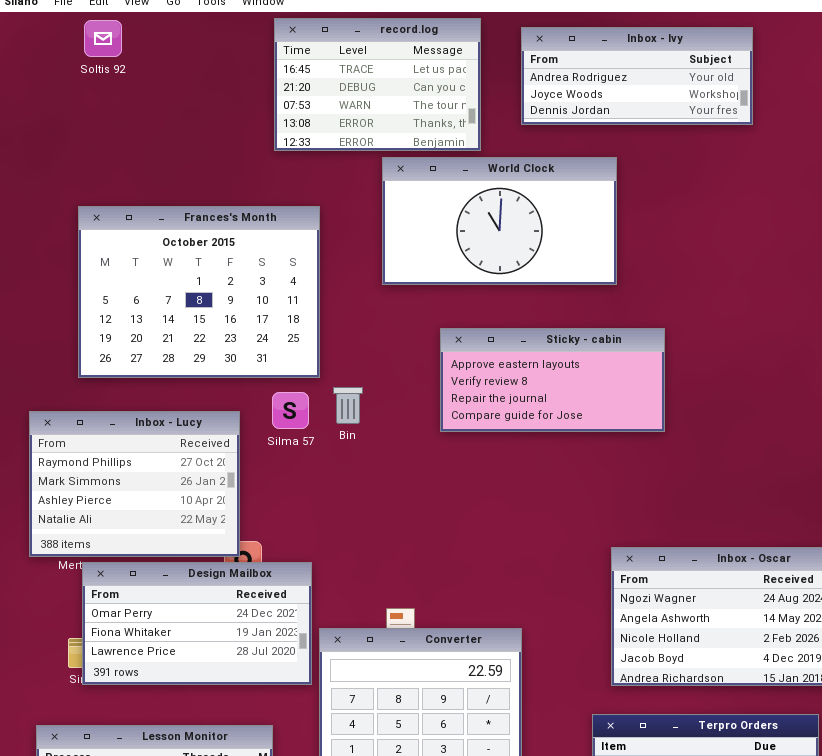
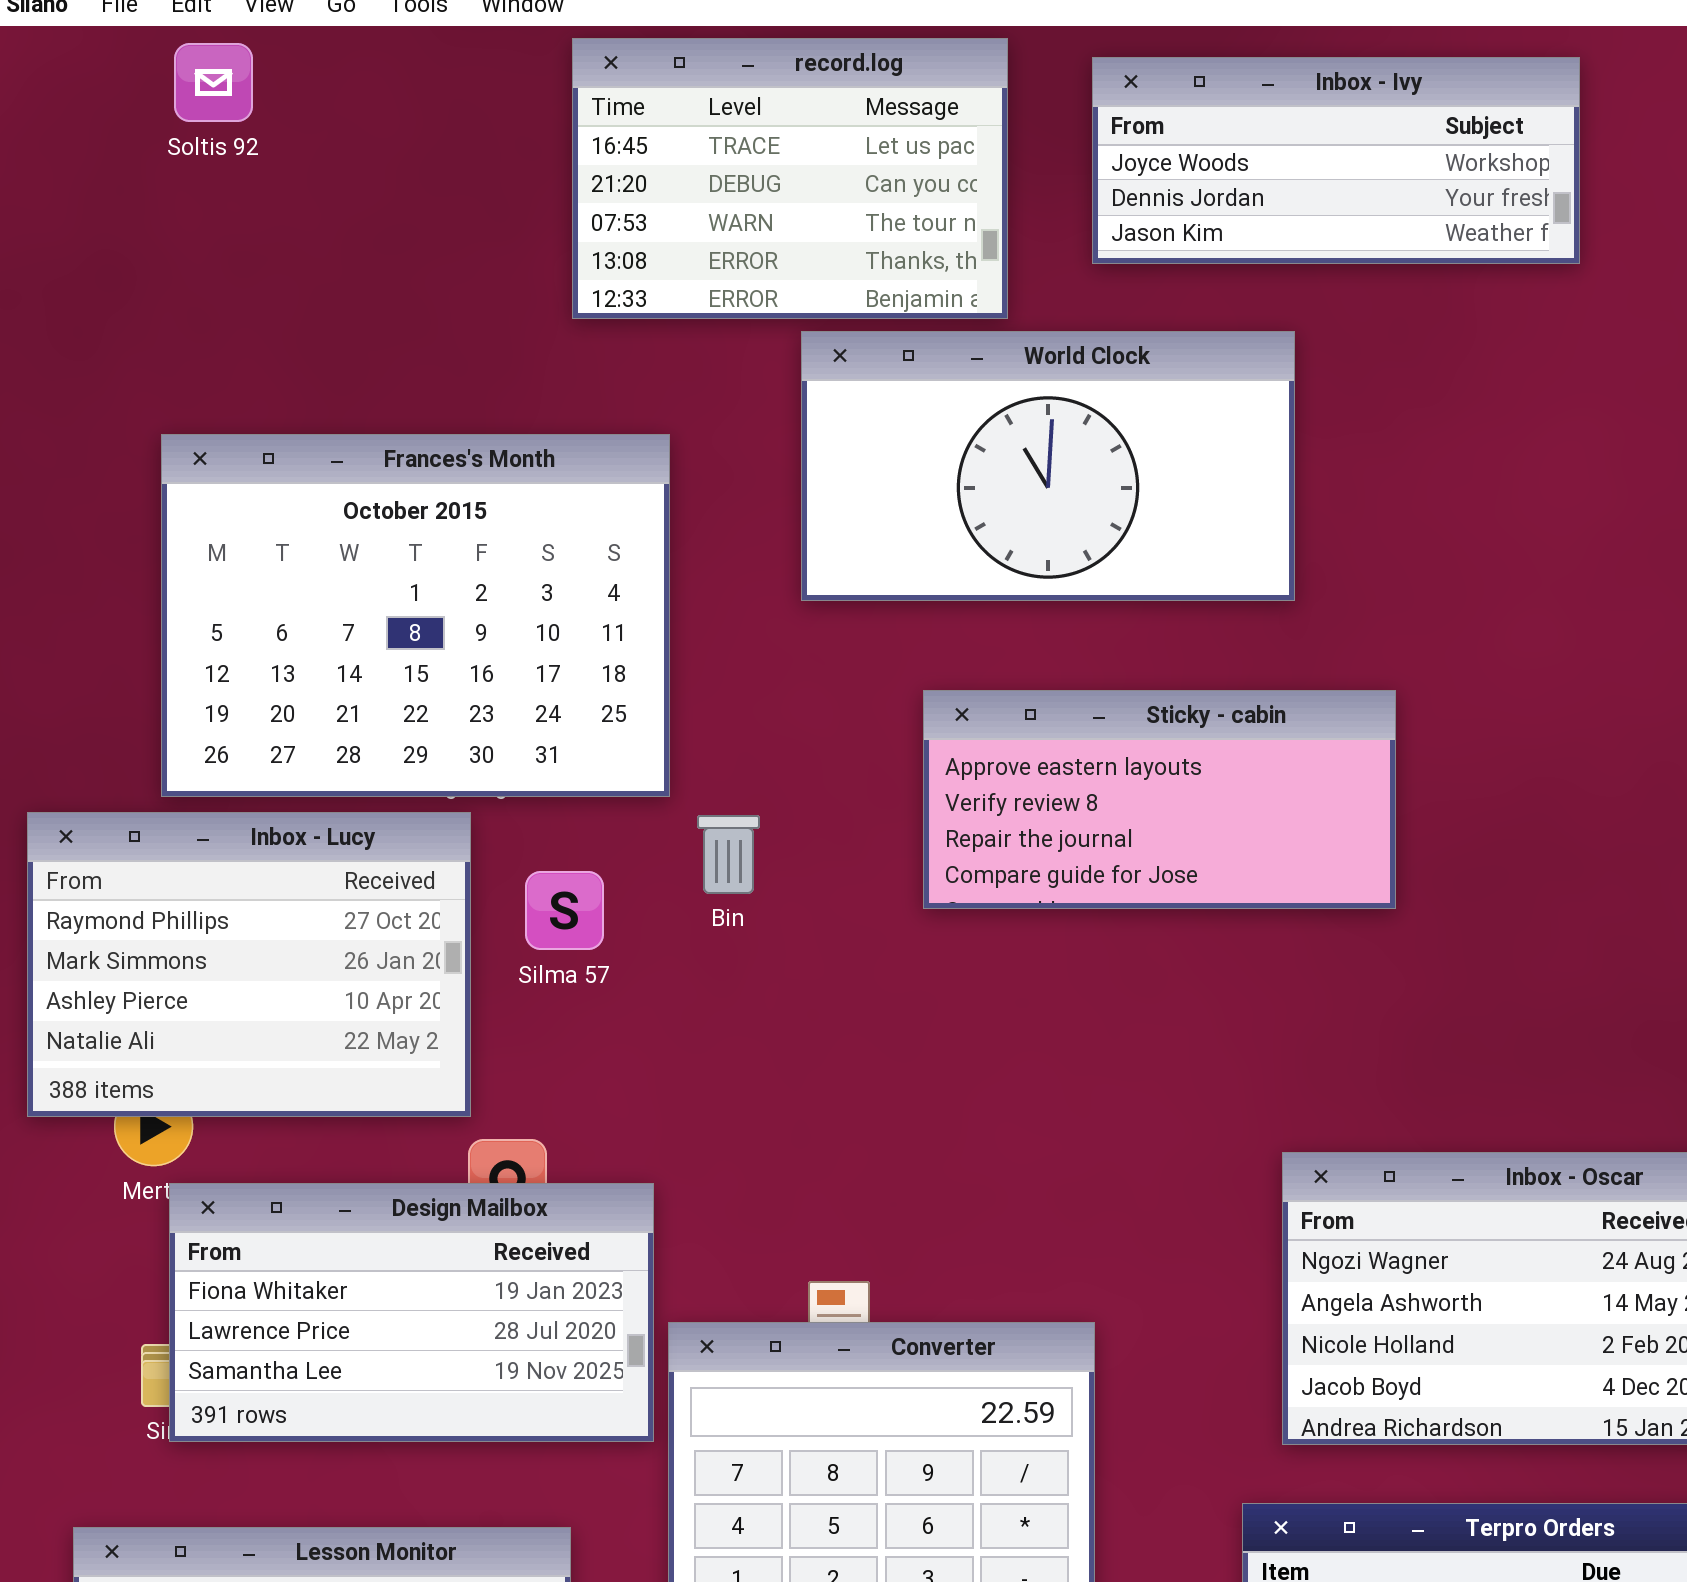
Inbox - Ivy: [521,27,753,125] -> [1092,57,1580,264], scrolled down 1 row
Silma 57: [272,392,309,429] -> [525,871,604,950], moved
Inbox - Lucy: [29,411,240,557] -> [27,812,471,1117], moved
Design Mailbox: [82,562,312,685] -> [169,1183,654,1442], scrolled down 1 row

